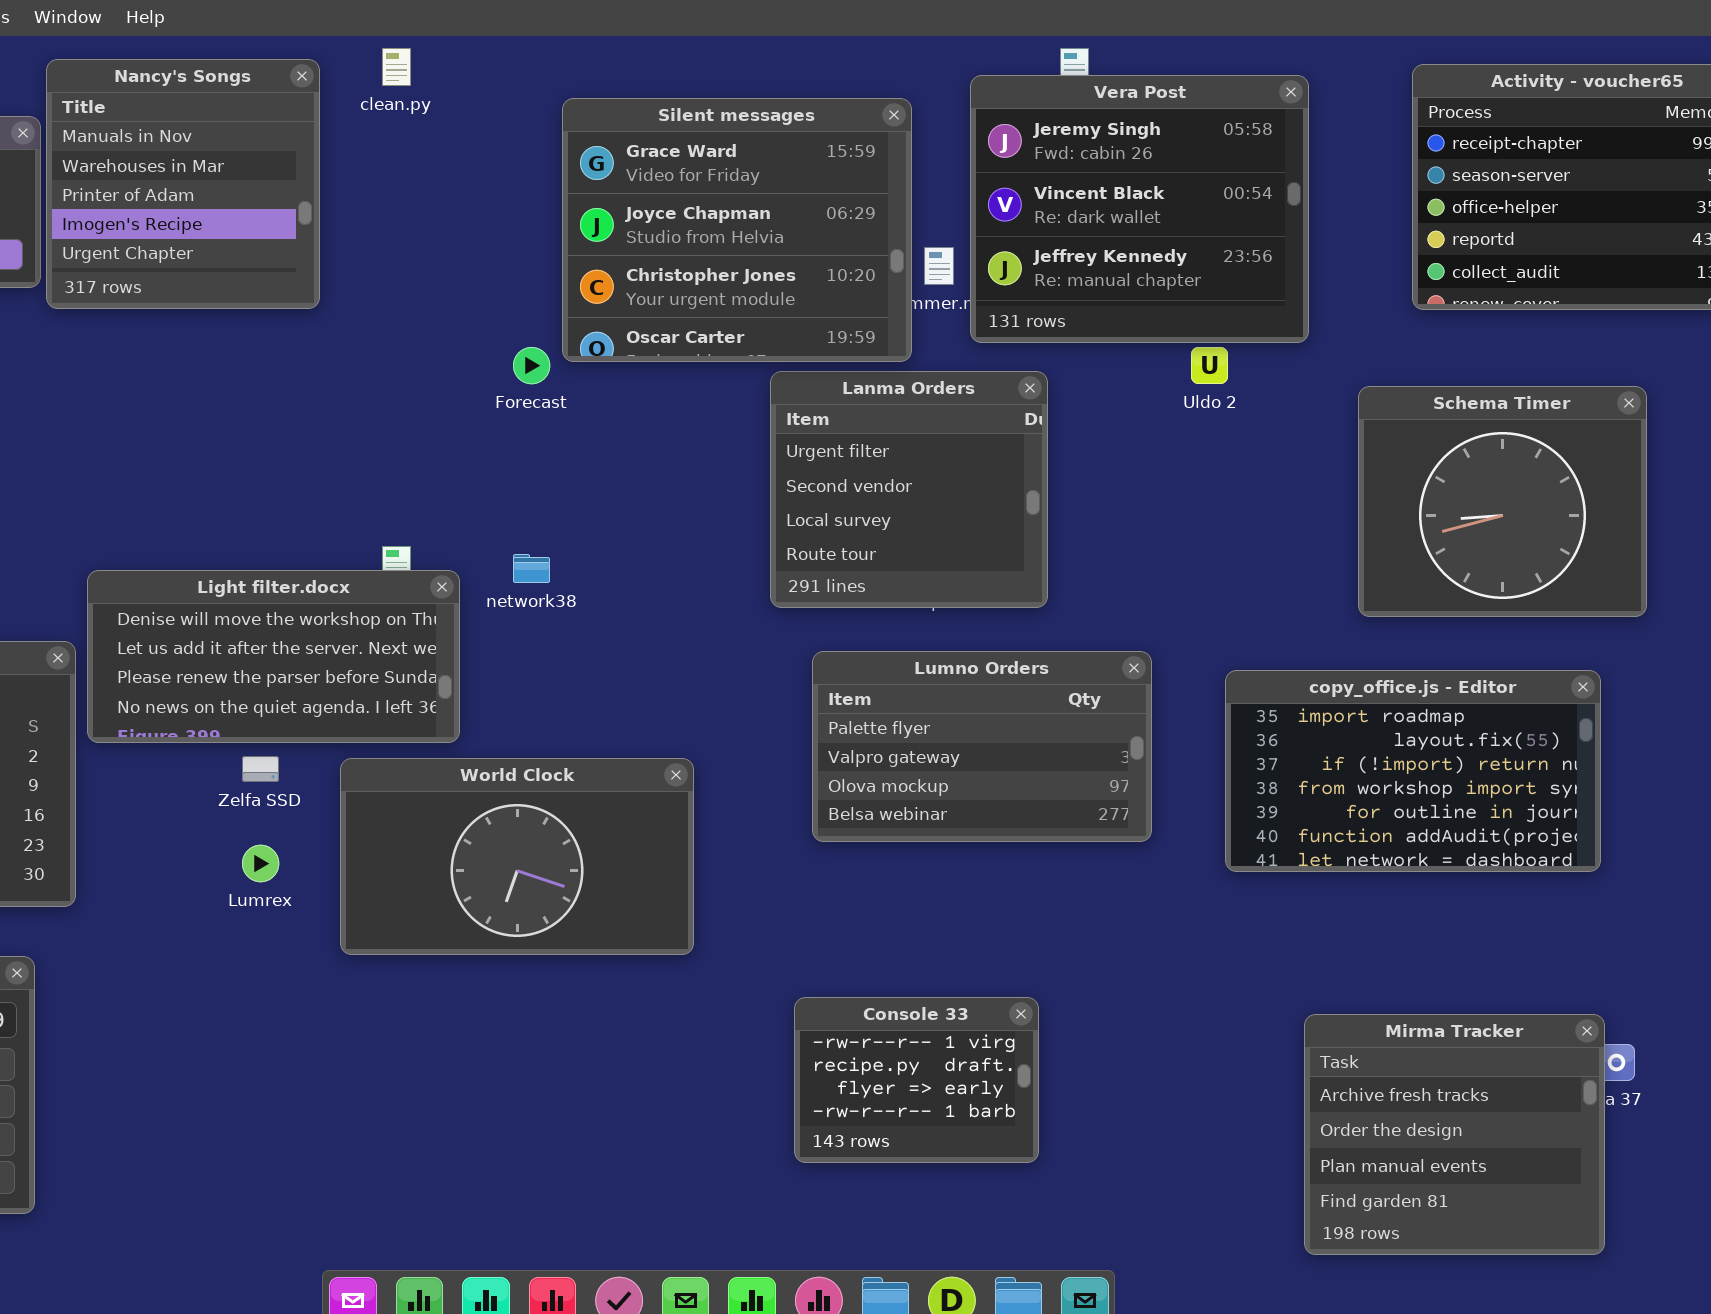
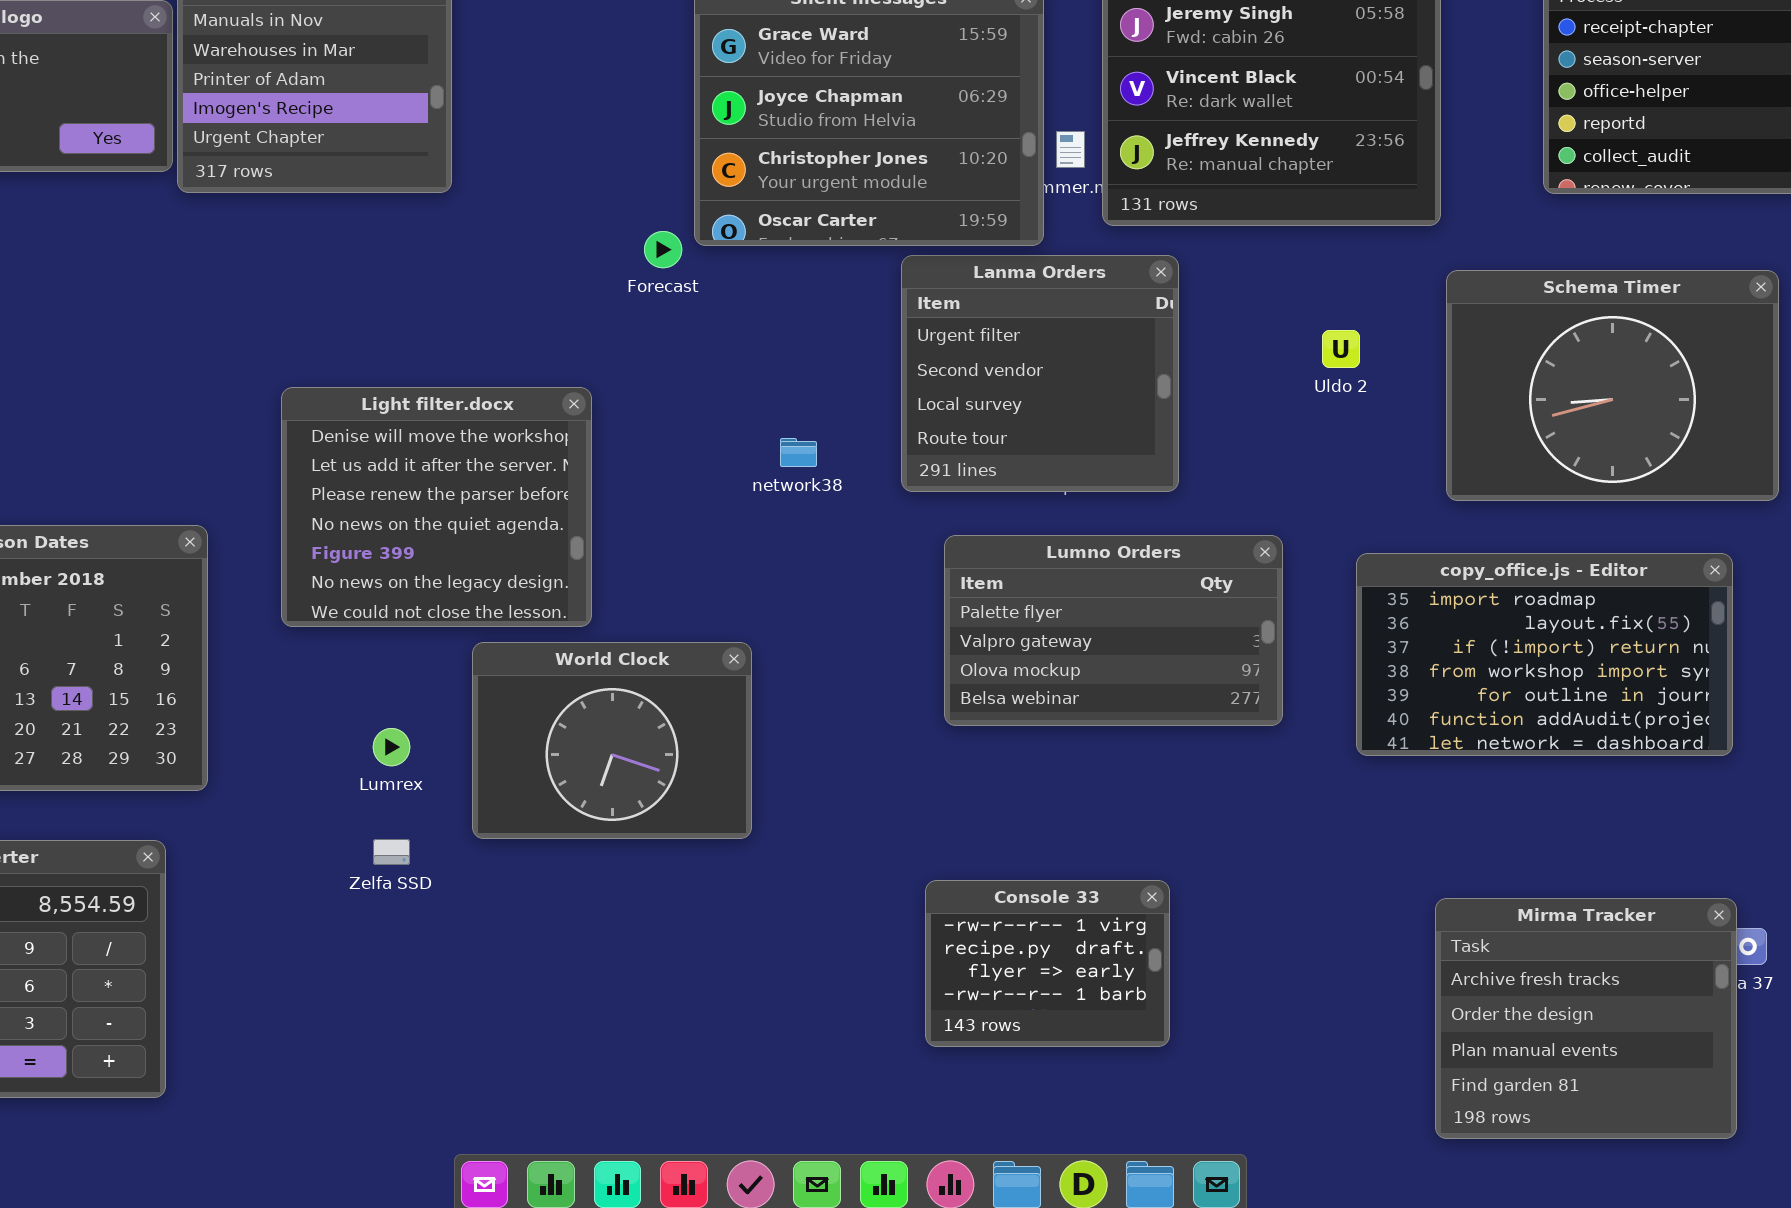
Uldo 2: [1191,347,1228,384] -> [1322,330,1360,368], moved
Schema Timer: [1358,386,1647,617] -> [1446,270,1779,501], resized
network38: [513,554,550,583] -> [780,438,817,467], moved
Light filter.docx: [87,570,460,743] -> [281,387,592,627], resized
Zelfa SSD: [242,756,279,782] -> [373,839,410,865], moved
World Clock: [340,758,694,955] -> [472,642,752,839], resized

